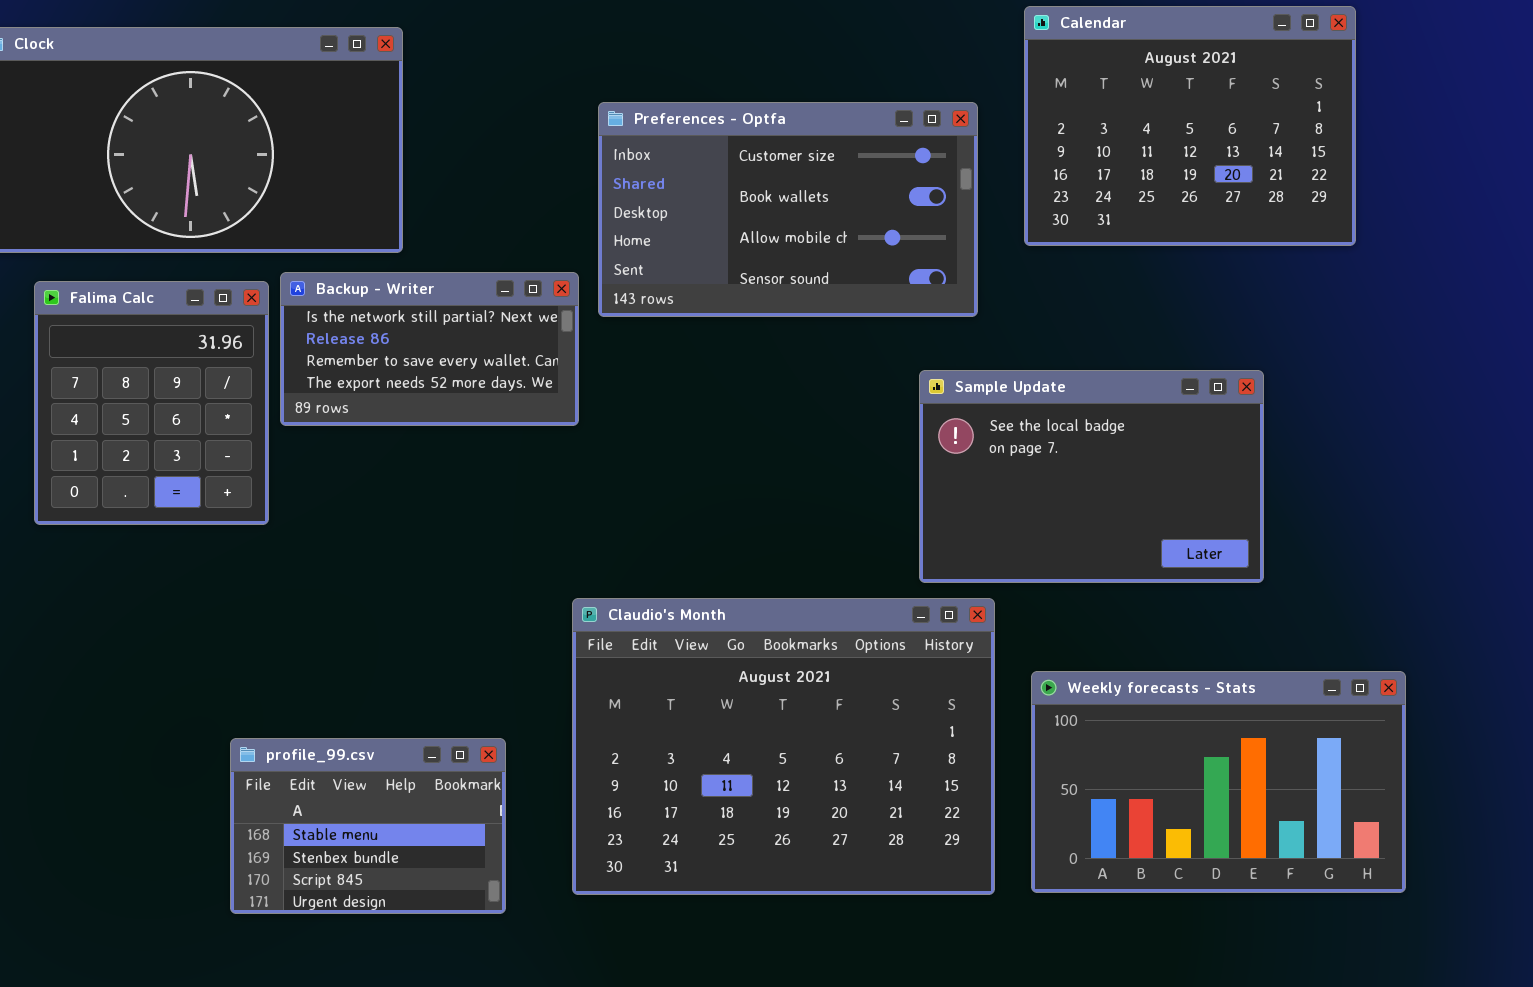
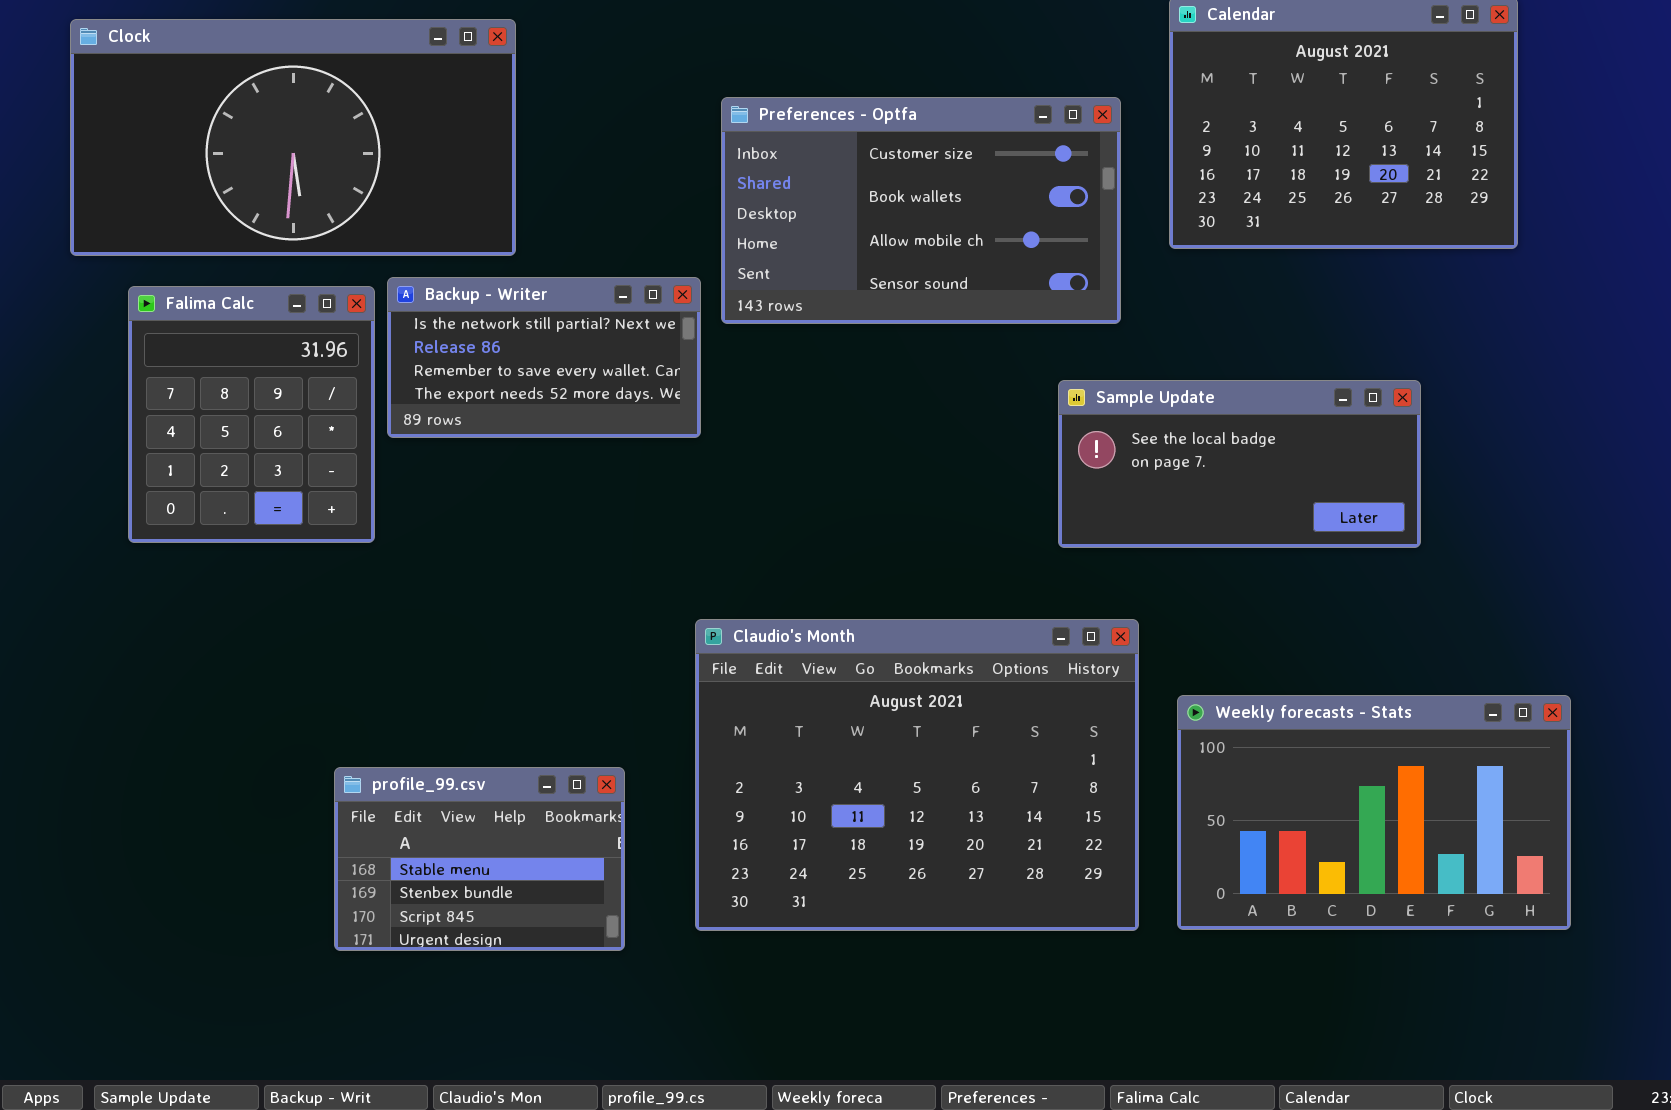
Sample Update: [919,370,1264,583] -> [1058,380,1421,548], resized

